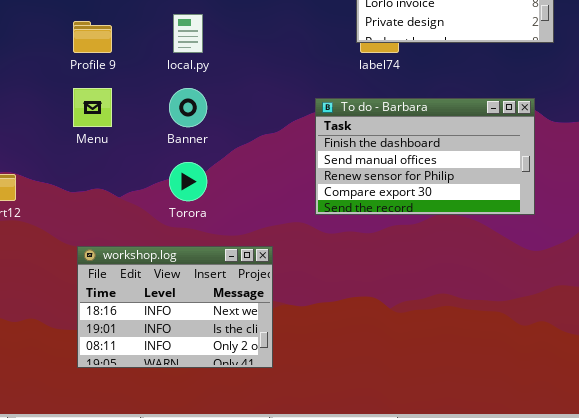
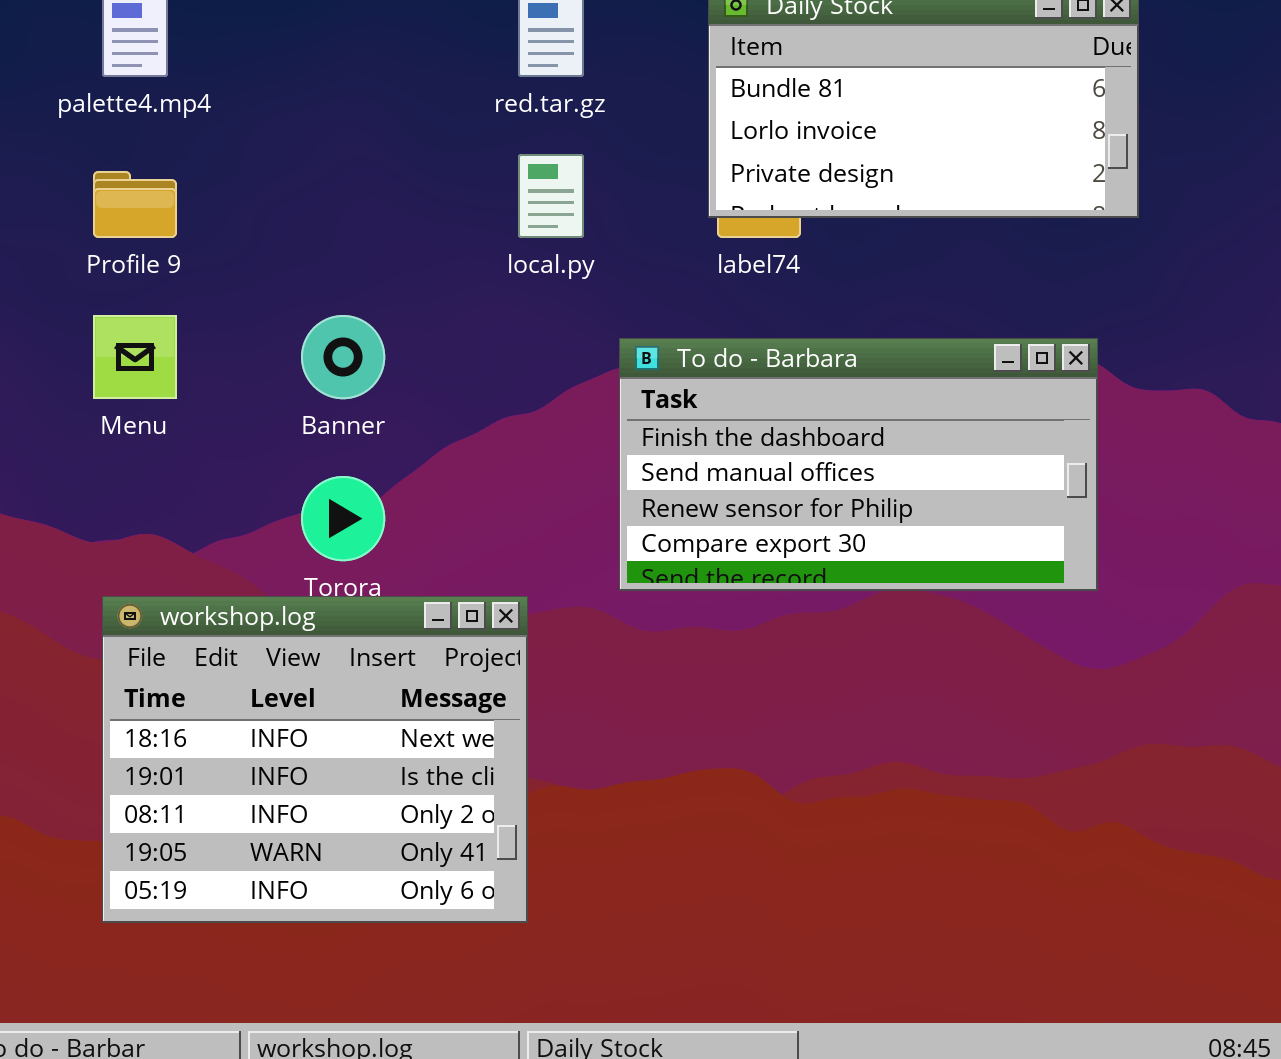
local.py: [173,14,203,53] -> [518,154,584,238], moved
workshop.log: [77,246,273,368] -> [102,596,528,923], resized

